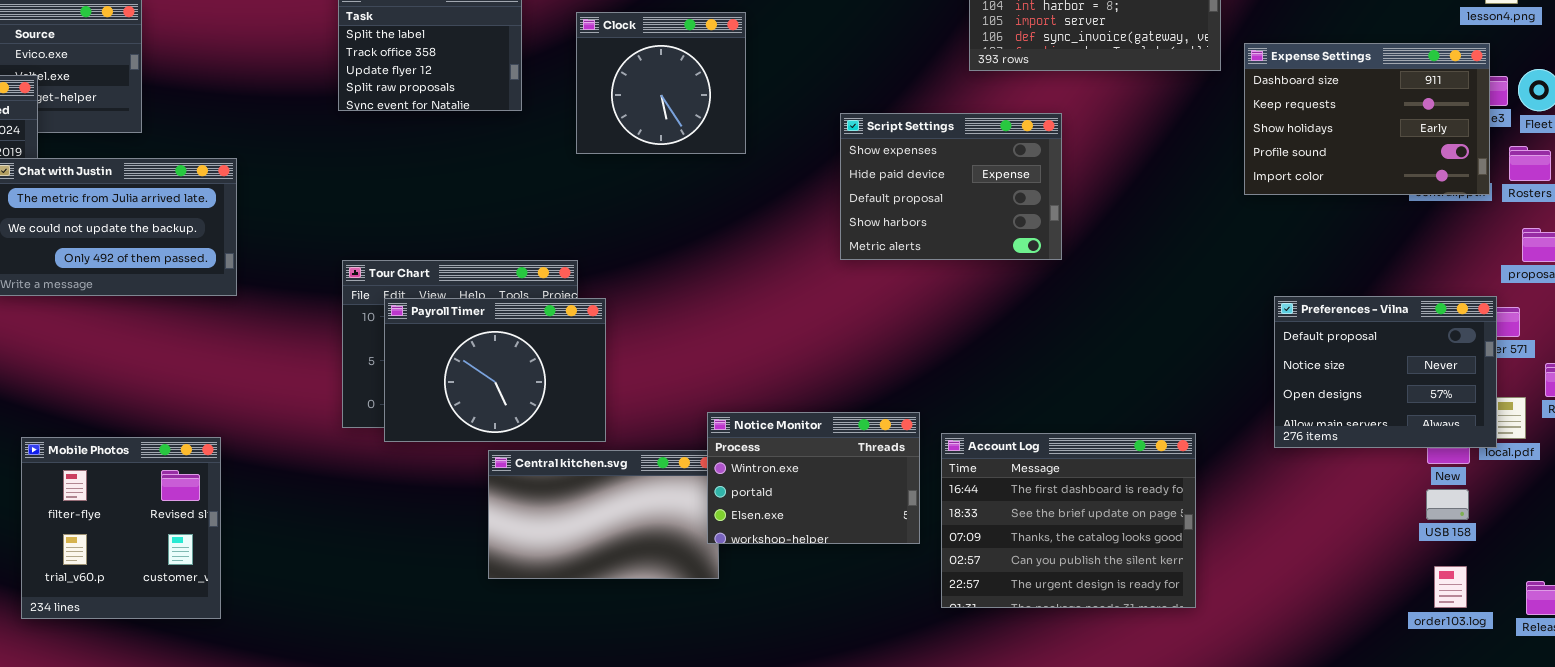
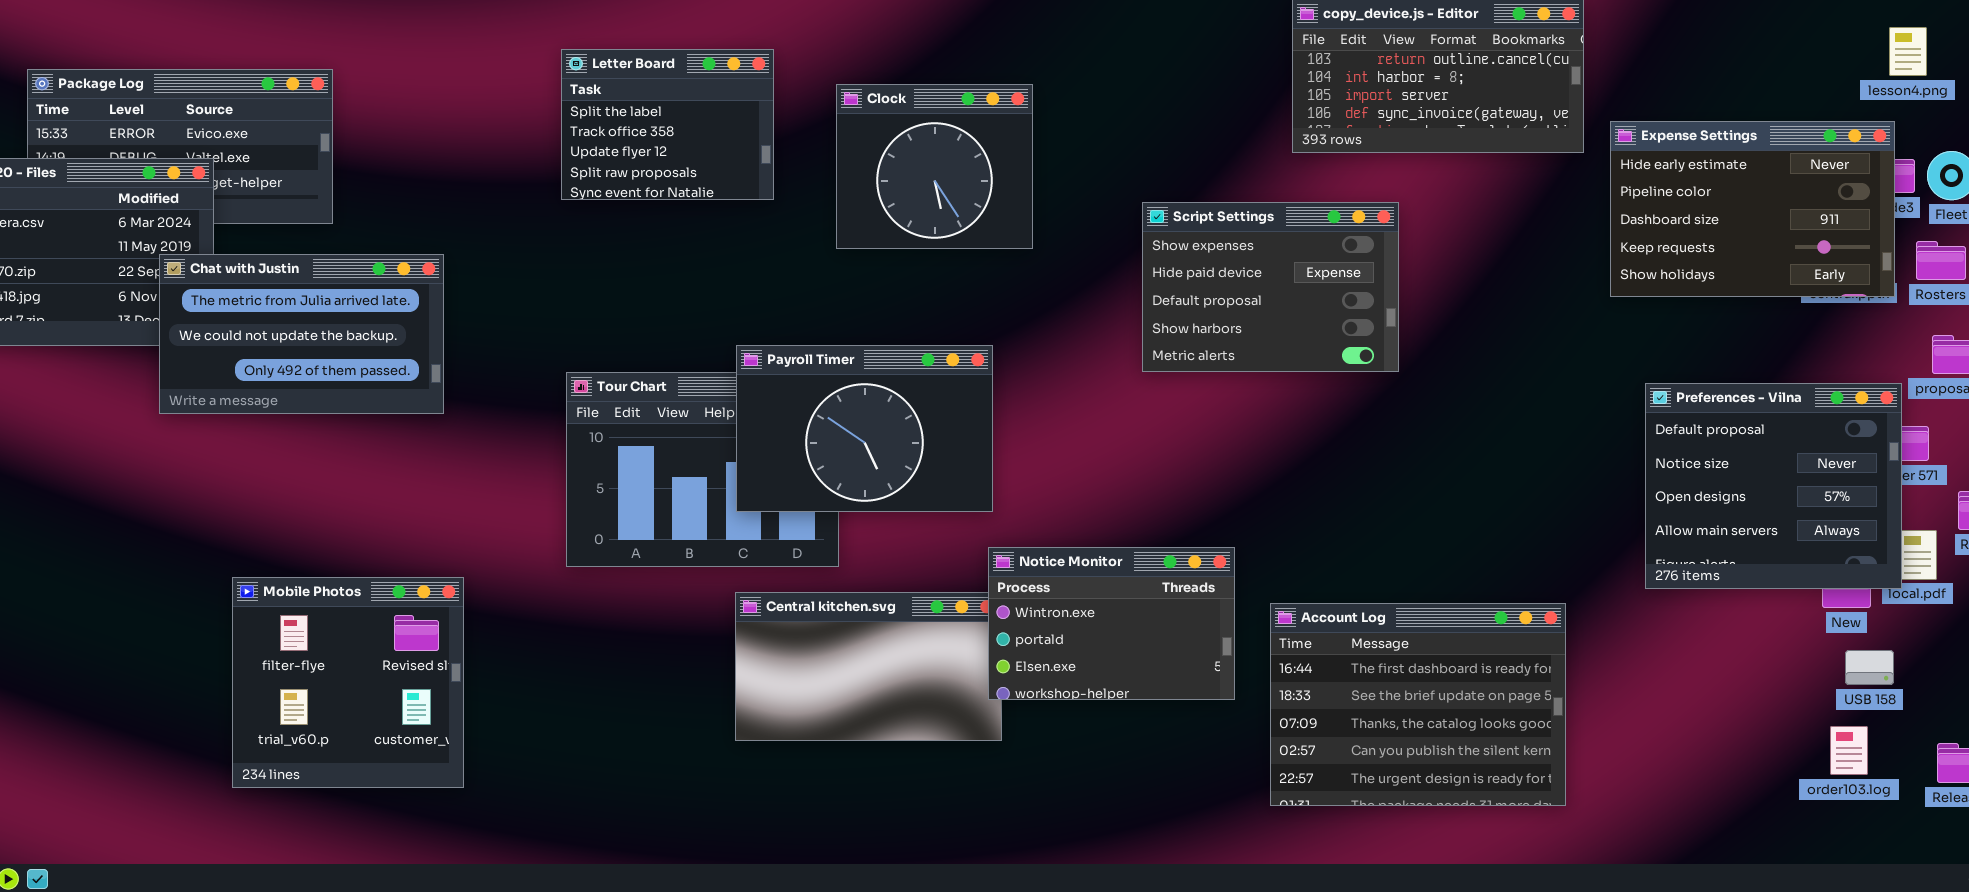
Expense Settings: [1244,43,1490,195] -> [1610,121,1895,297], scrolled up 2 rows
Preferences - Vilna: [1274,296,1497,448] -> [1645,383,1902,589], resized
Payroll Timer: [384,298,606,442] -> [736,345,993,512], moved
Account Log: [941,433,1196,608] -> [1270,603,1566,806], moved
Mobile Photos: [21,437,221,619] -> [232,577,464,788], moved
USB 158: [1426,489,1469,520] -> [1845,650,1894,685], moved

